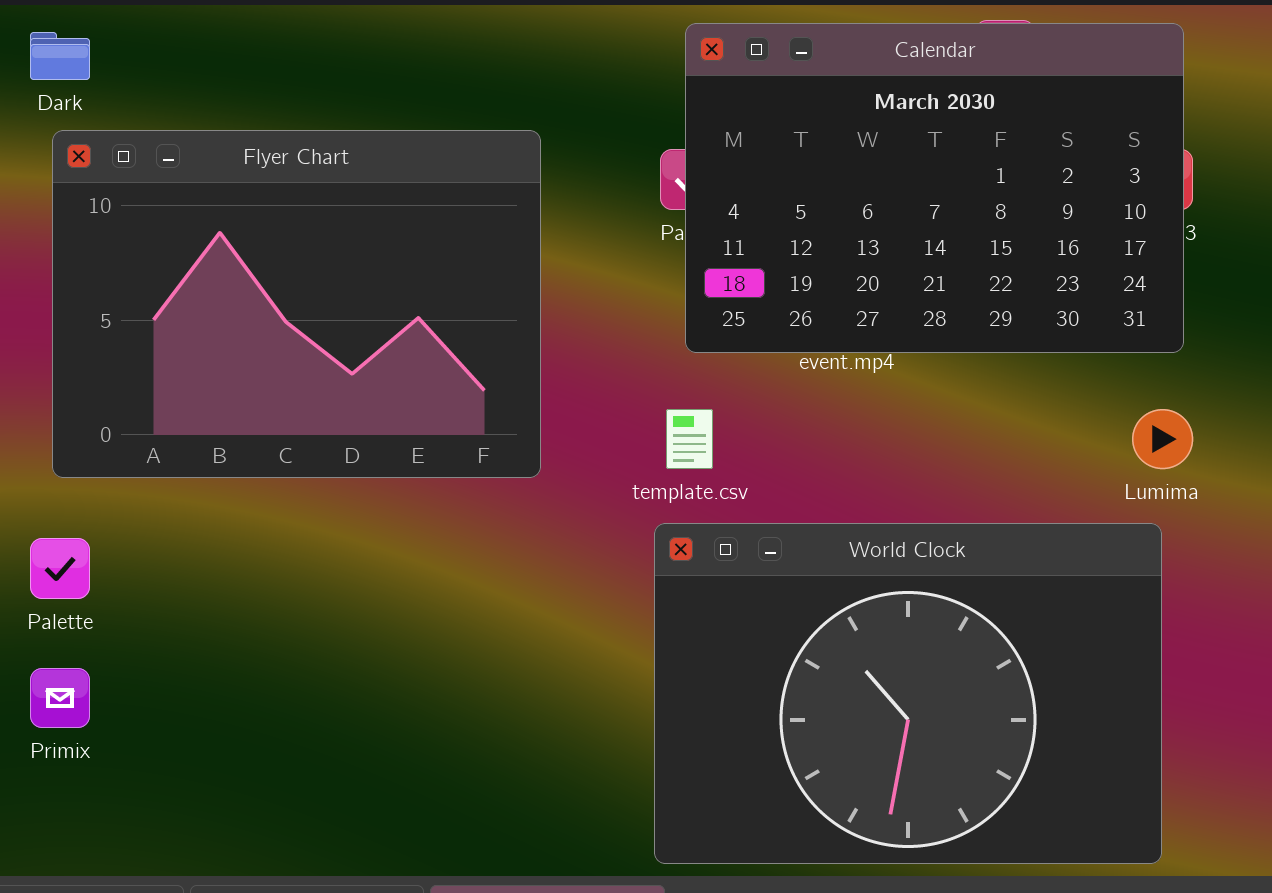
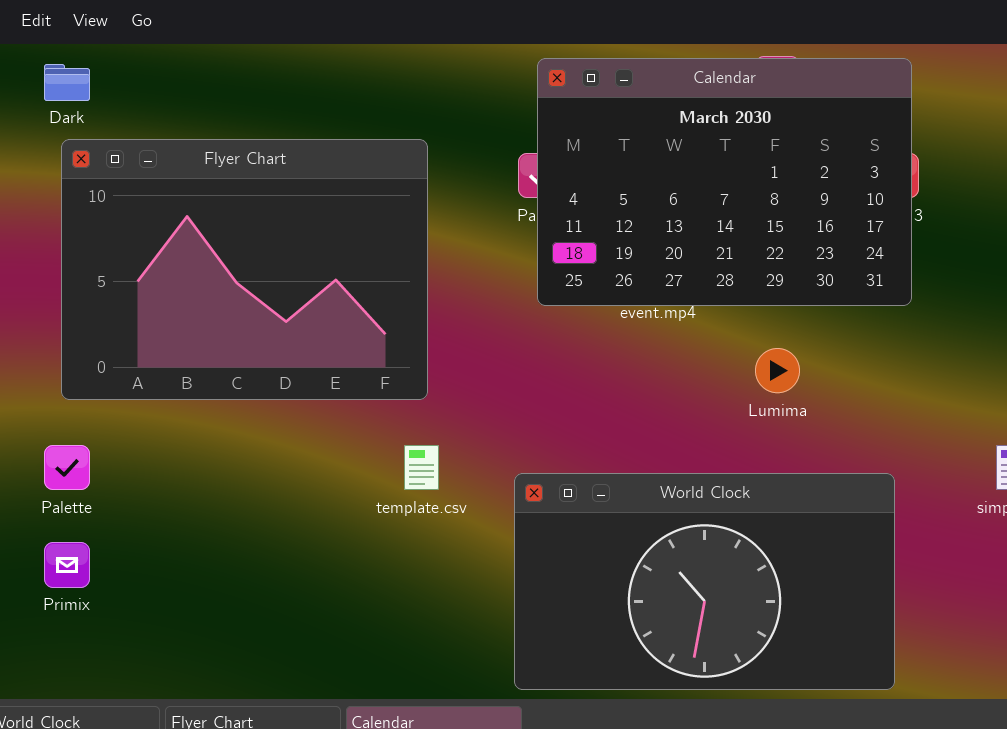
template.csv: [666,409,713,469] -> [404,445,439,490], moved
Lumima: [1132,409,1193,469] -> [755,348,800,393], moved
World Clock: [654,523,1162,864] -> [514,473,895,690], resized

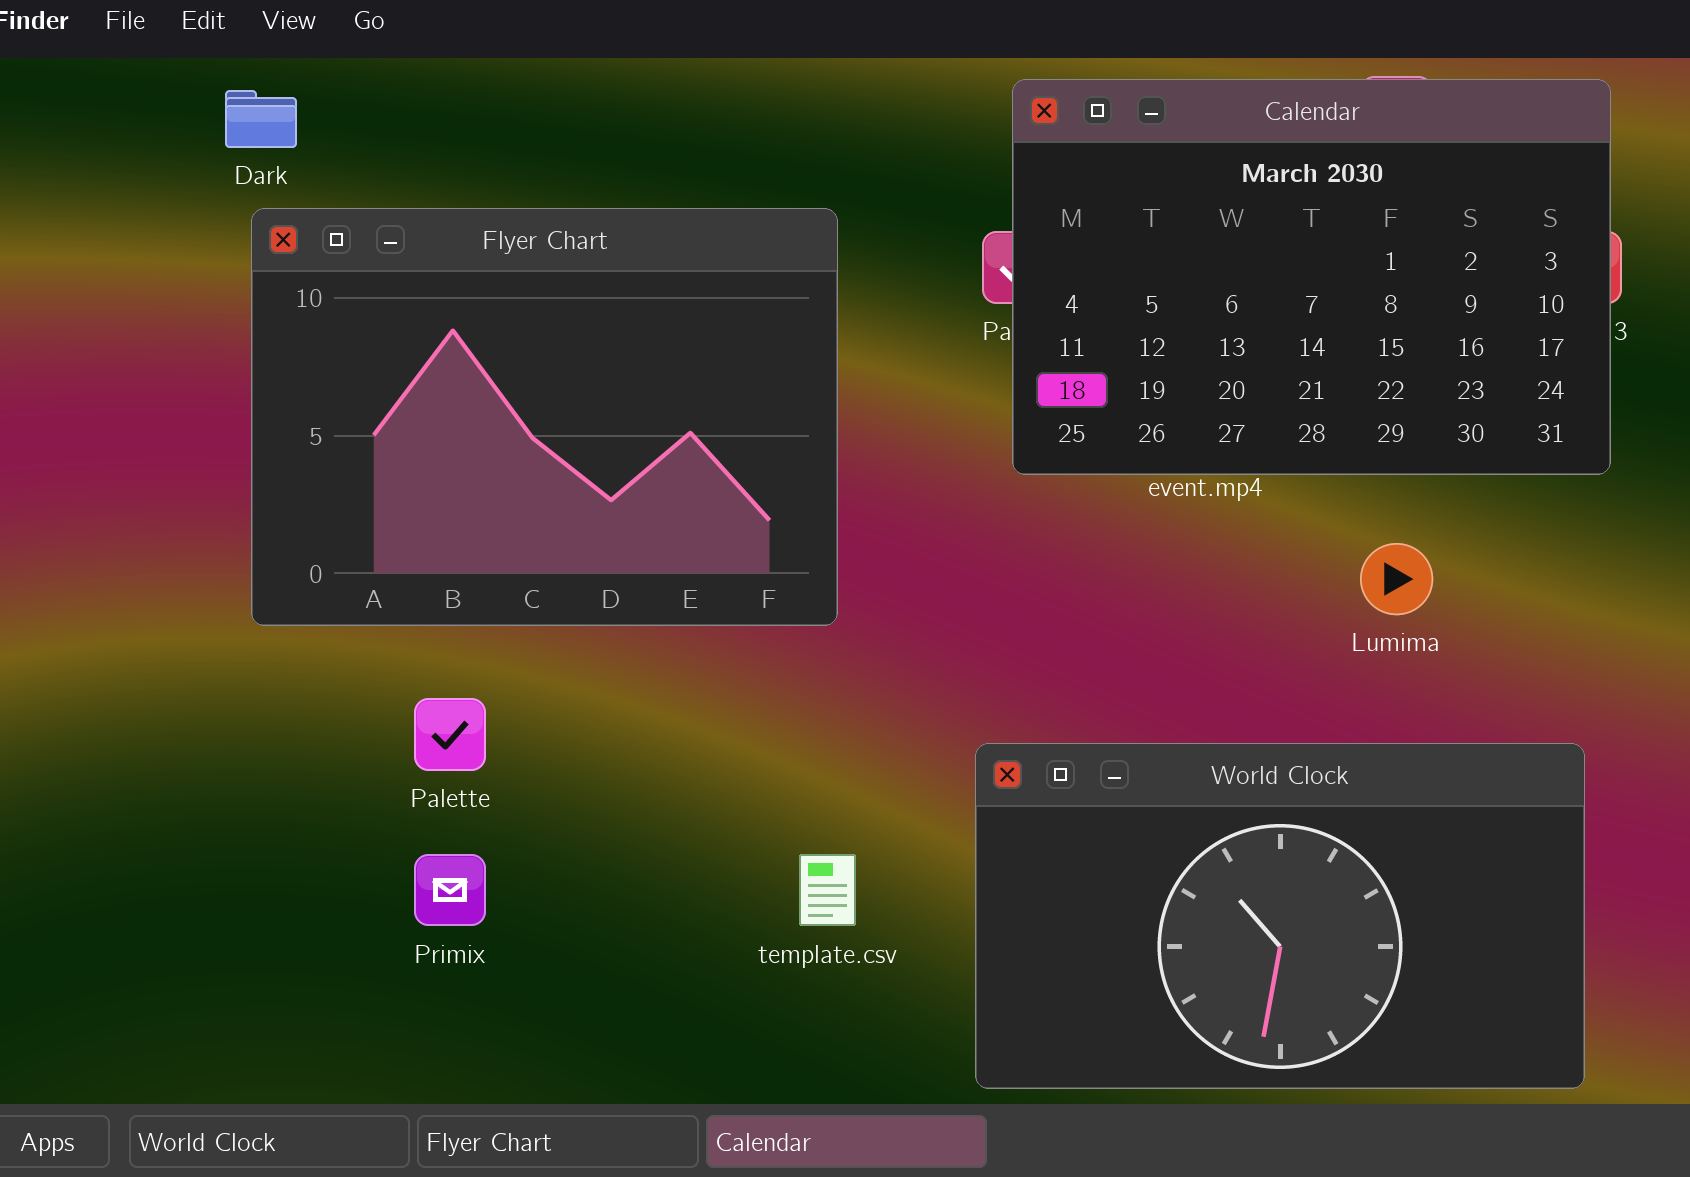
Palette: [44,445,90,490] -> [414,698,486,771], moved
template.csv: [404,445,439,490] -> [799,854,856,926], moved
Primix: [44,542,90,588] -> [414,854,486,926], moved

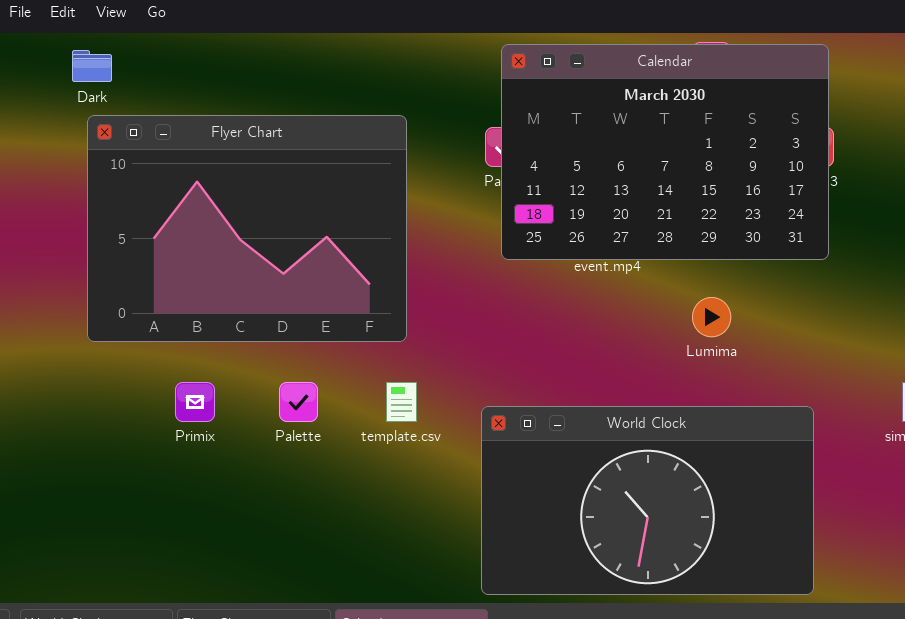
Palette: [414,698,486,771] -> [279,382,318,422], moved
Primix: [414,854,486,926] -> [175,382,215,422], moved
template.csv: [799,854,856,926] -> [386,382,417,422], moved

